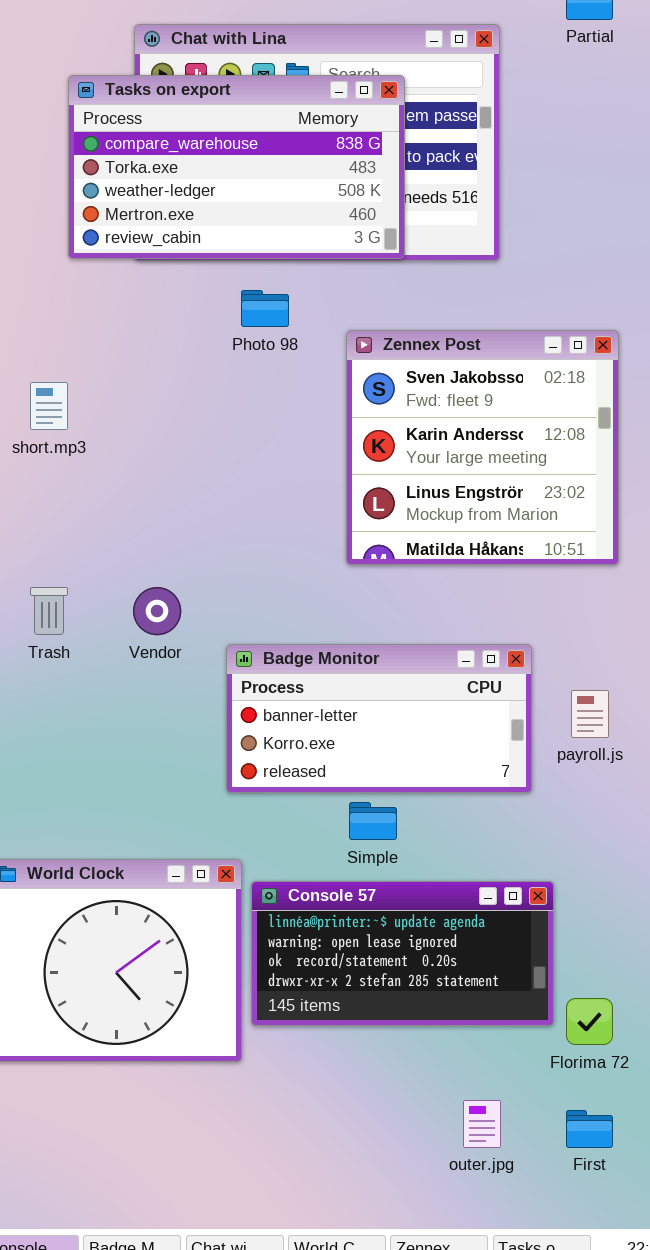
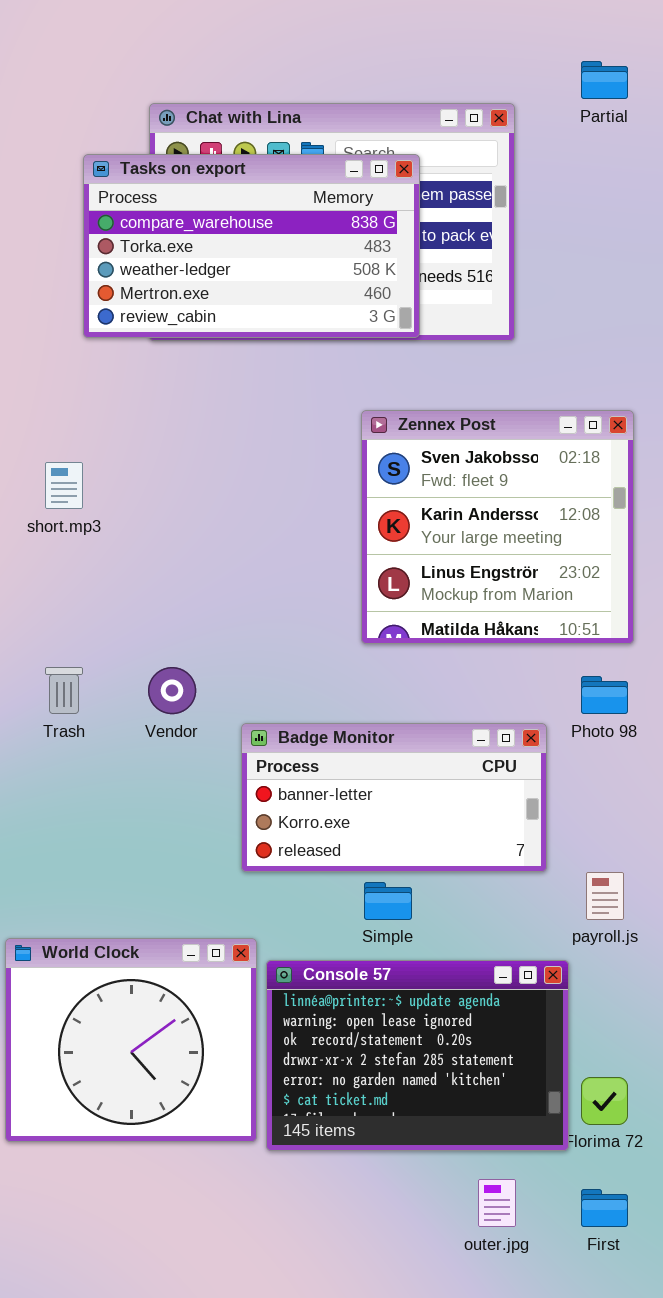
Photo 98: [241,290,289,327] -> [581,676,628,714], moved
payroll.js: [571,690,609,738] -> [586,872,624,920], moved
Console 57: [251,881,554,1026] -> [266,960,569,1151], resized

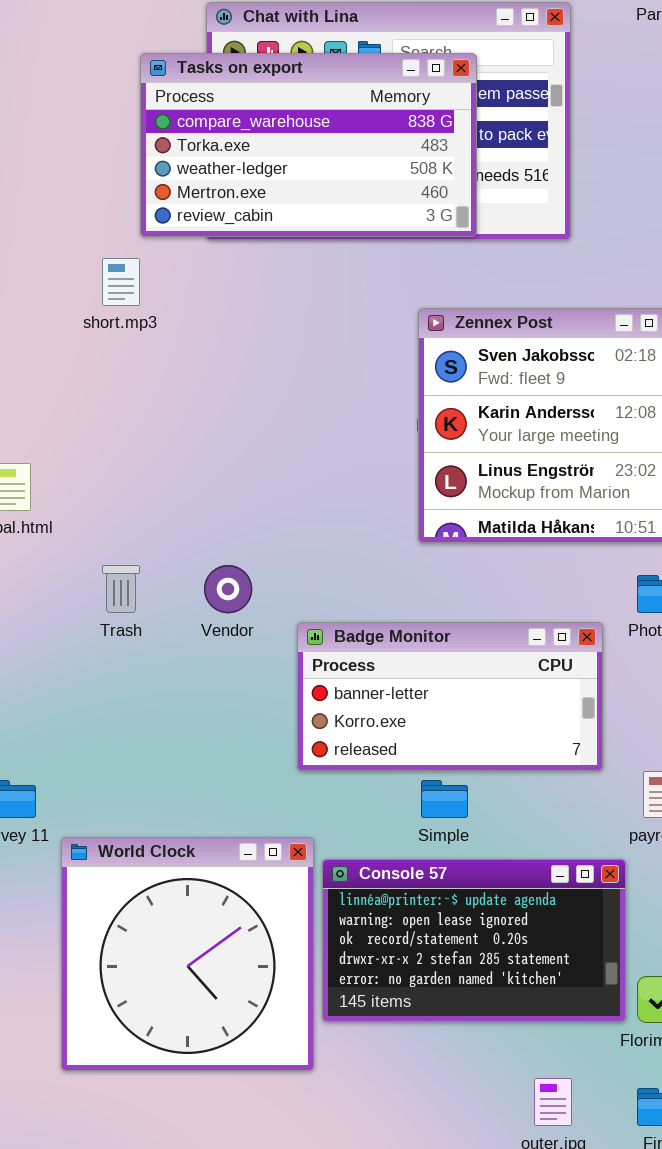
short.mp3: [45,462,83,509] -> [102,258,140,306], moved
World Clock: [5,938,257,1142] -> [61,837,314,1071], resized
Console 57: [266,960,569,1151] -> [322,859,626,1022], resized

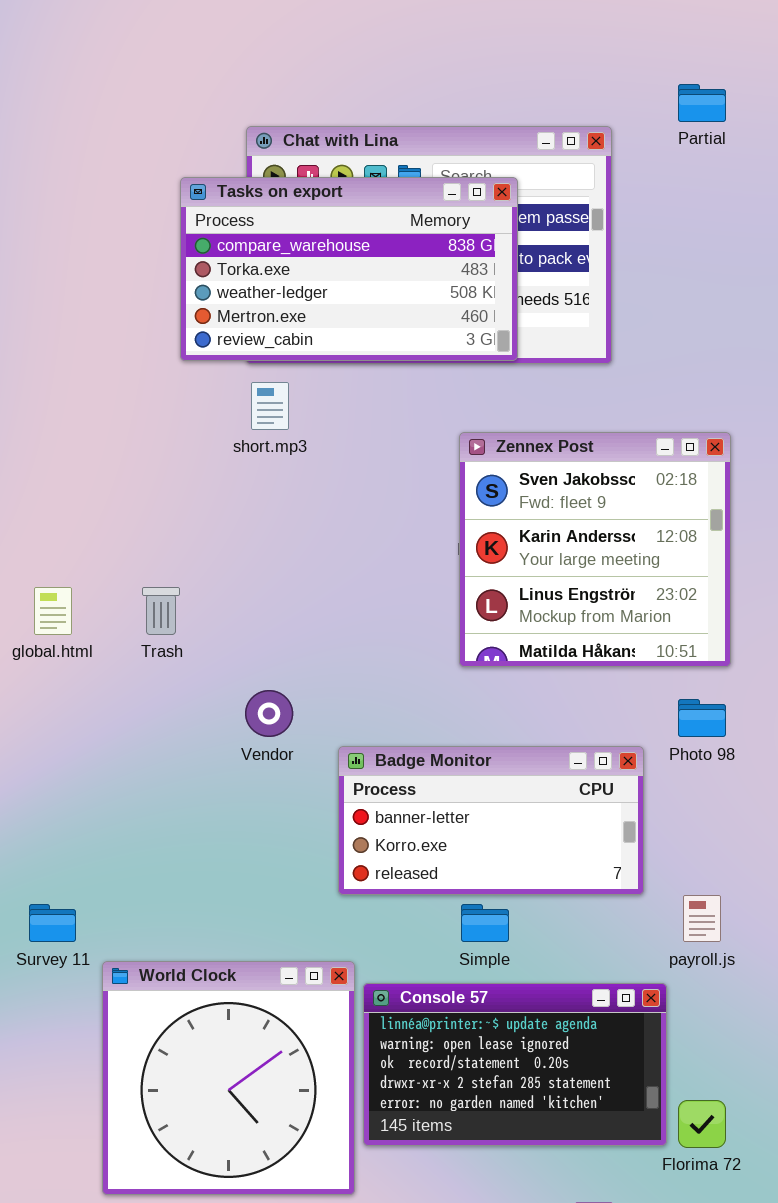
short.mp3: [102,258,140,306] -> [251,382,289,430], moved
Trash: [102,565,140,613] -> [142,587,180,635], moved

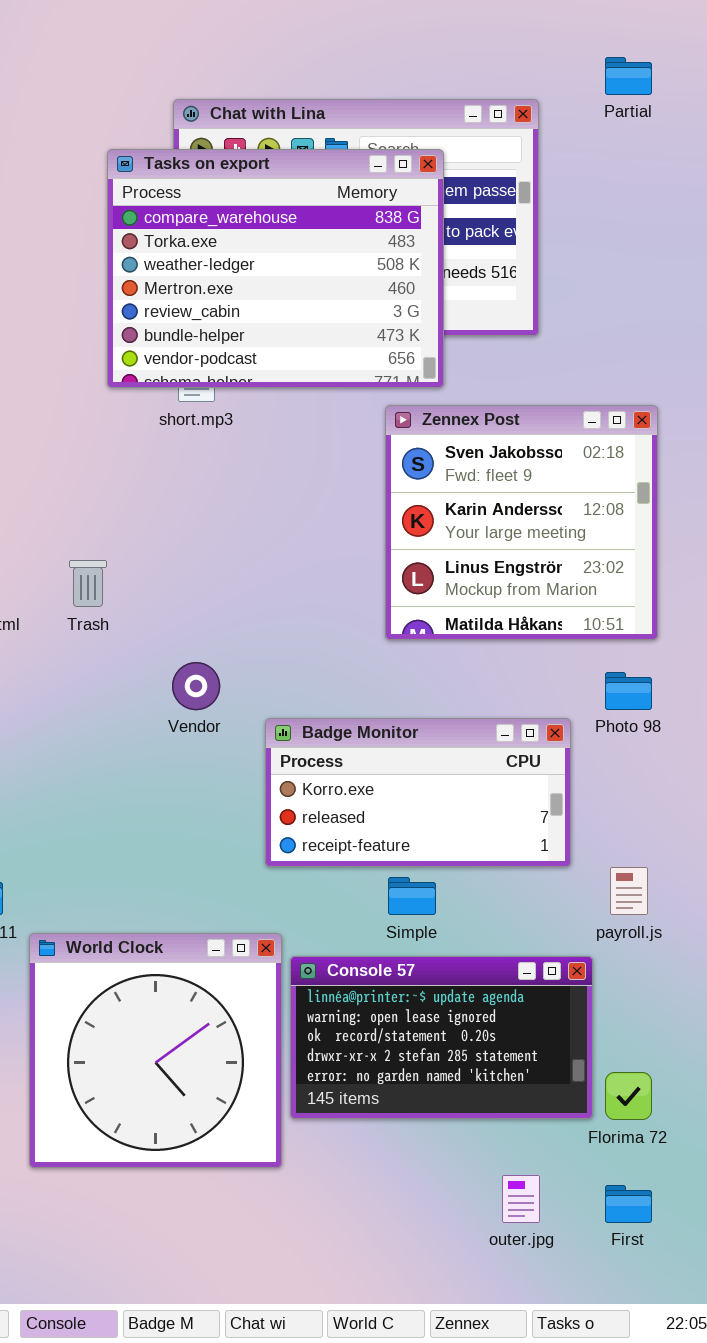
Tasks on export: [180,177,518,361] -> [107,149,444,388], resized
Badge Monitor: [338,746,644,895] -> [265,718,571,867], scrolled down 1 row

